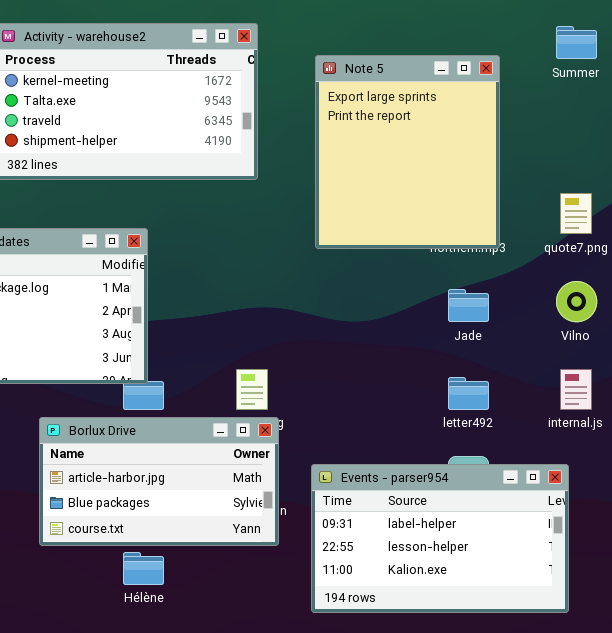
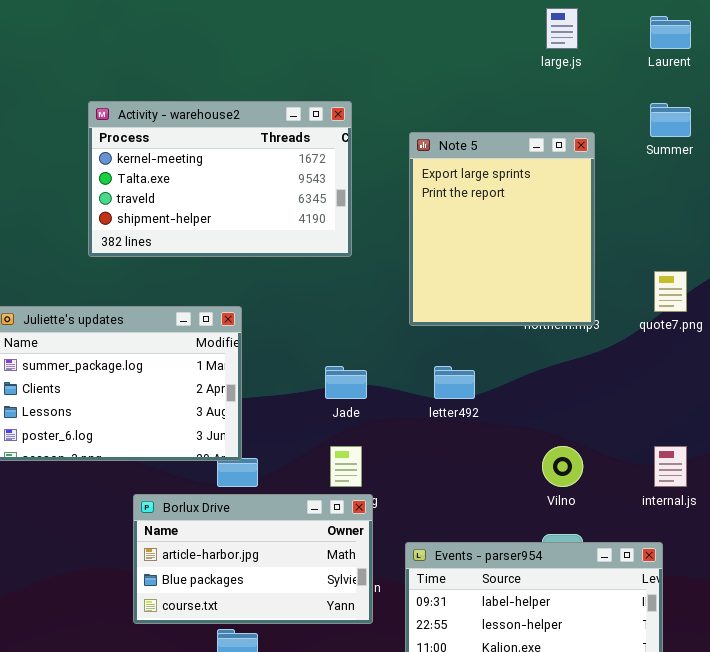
Vilno: [556,281,597,322] -> [542,446,583,487], moved
Jade: [448,289,489,322] -> [325,366,367,399], moved
letter492: [448,377,489,410] -> [434,366,475,399], moved

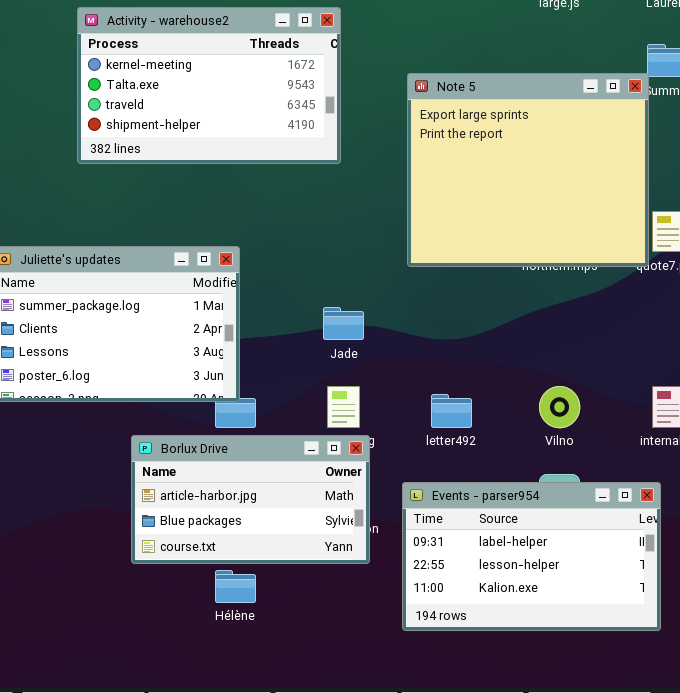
Activity - warehouse2: [88,101,352,257] -> [77,7,341,164], moved
Note 5: [409,132,595,326] -> [407,73,649,267], resized
letter492: [434,366,475,399] -> [431,394,472,428], moved

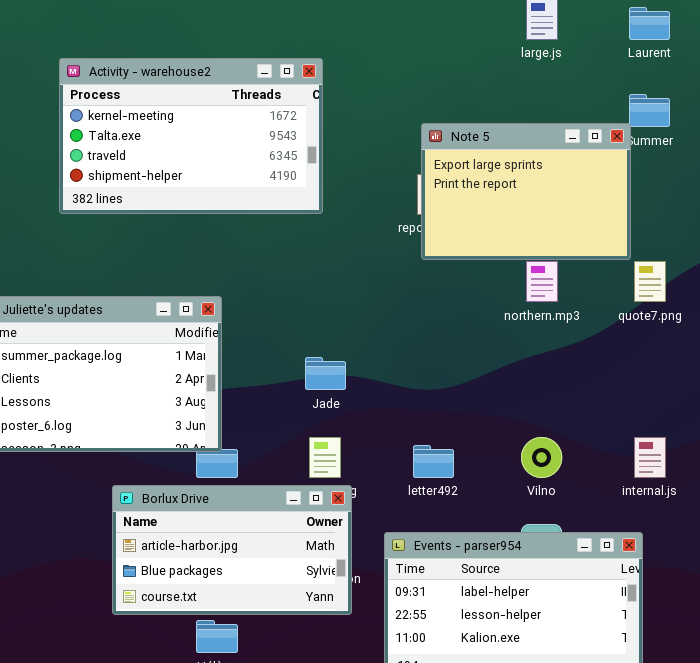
Note 5: [407,73,649,267] -> [421,123,631,260], resized

